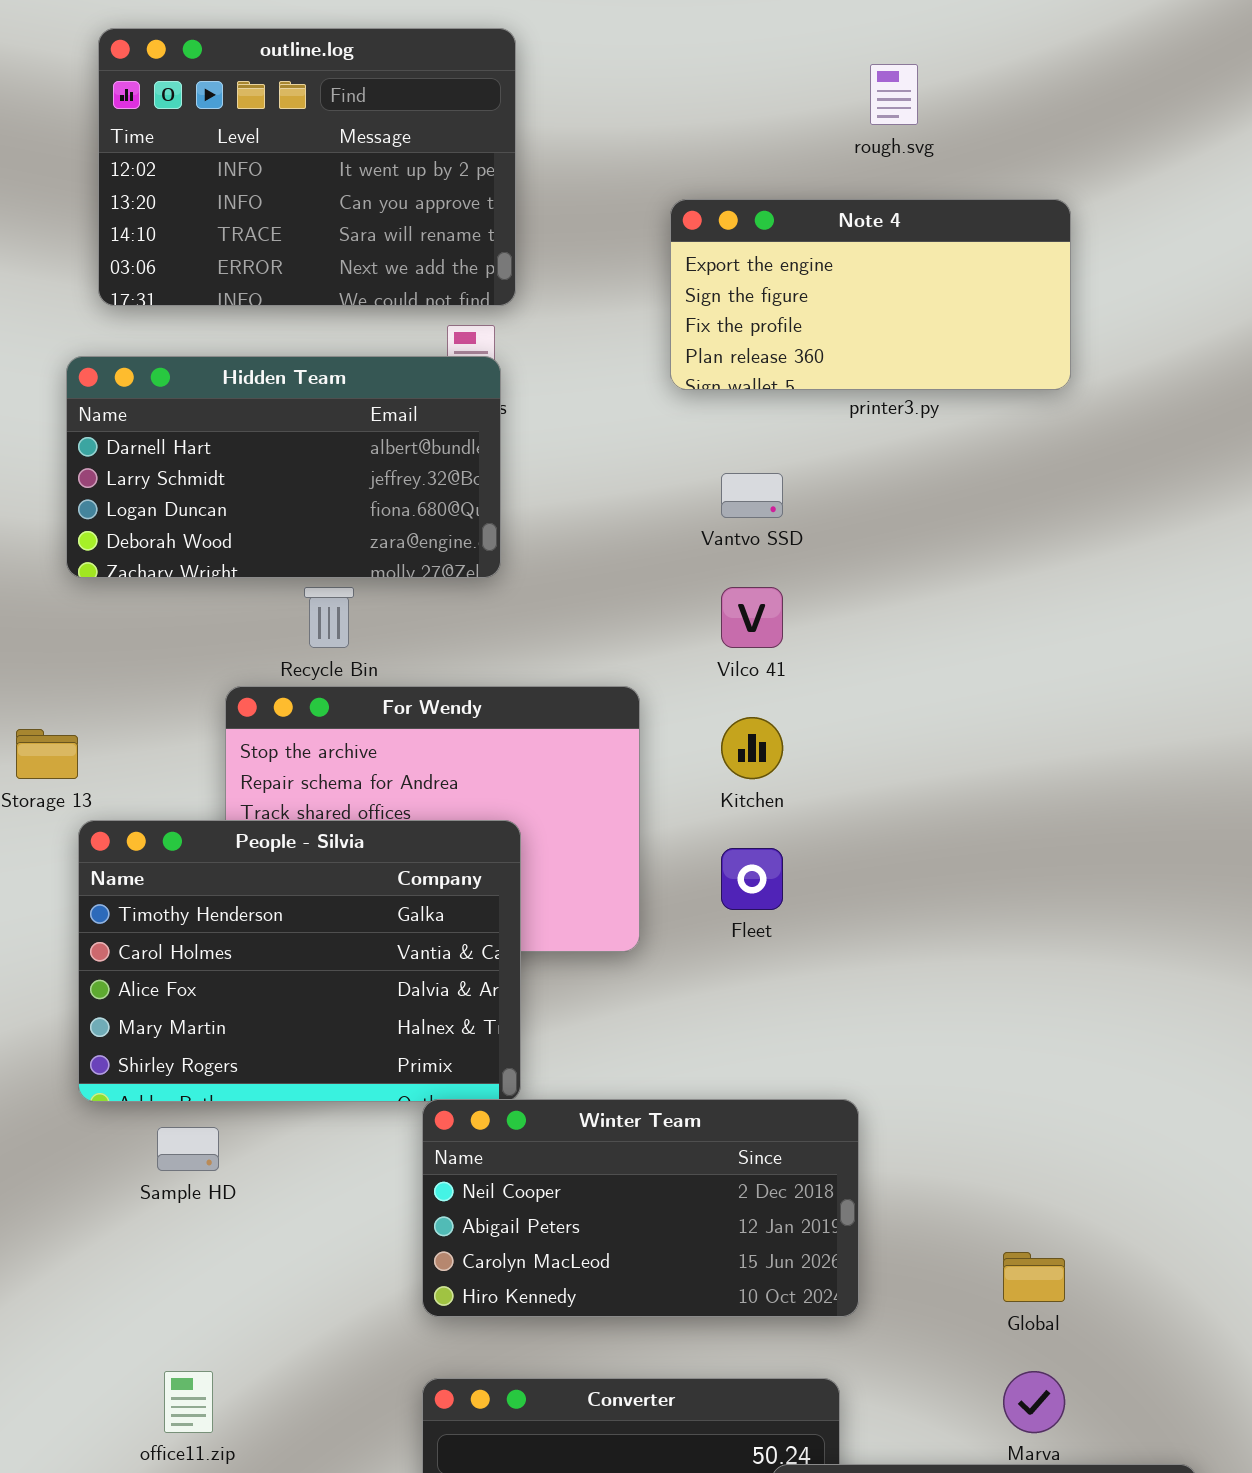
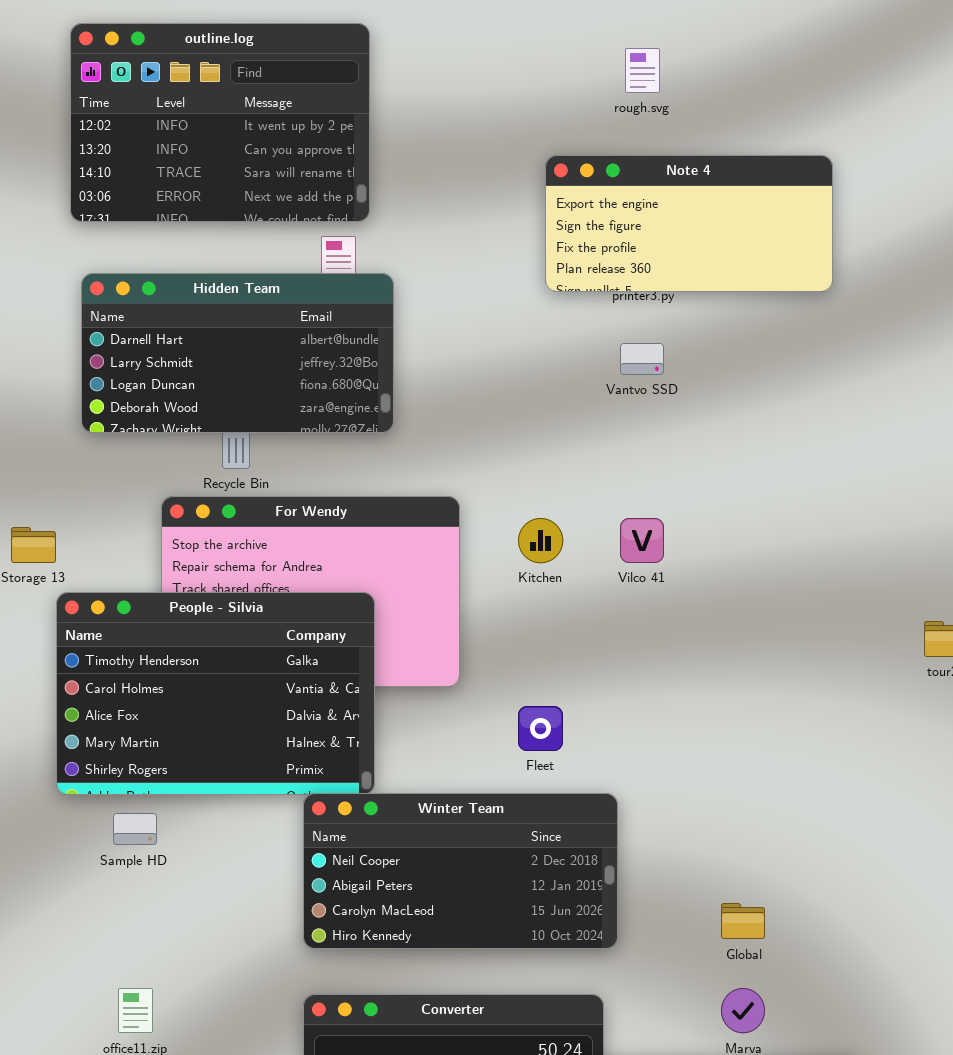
Note 4: [670,199,1071,390] -> [545,155,833,292], moved
Hidden Team: [66,356,501,578] -> [81,273,394,433], moved
Vantvo SSD: [721,473,783,518] -> [620,343,664,375], moved
Vilco 41: [721,587,783,648] -> [620,518,664,563], moved
Fleet: [721,848,783,910] -> [518,706,563,751], moved

